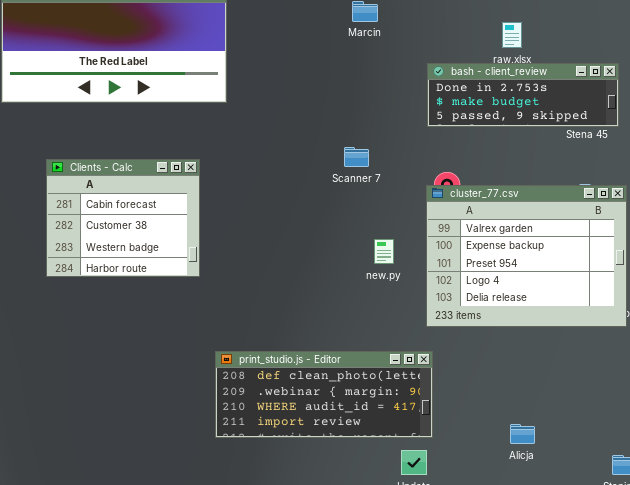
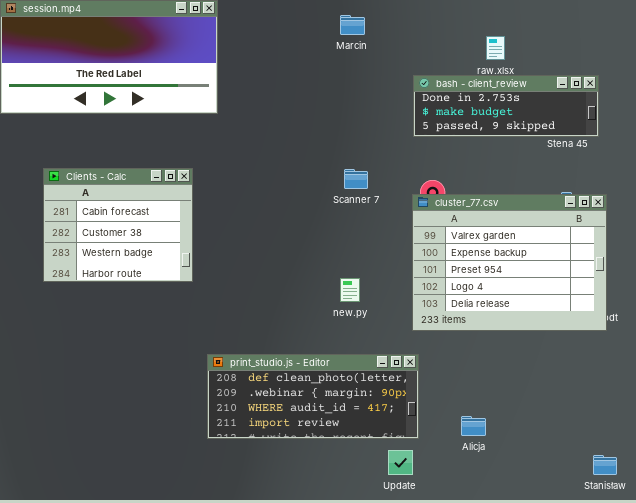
Scanner 7: [344,147,369,167] -> [344,169,368,189], moved
new.py: [374,239,394,264] -> [340,278,360,302], moved
Alicja: [510,424,535,444] -> [461,416,486,436], moved

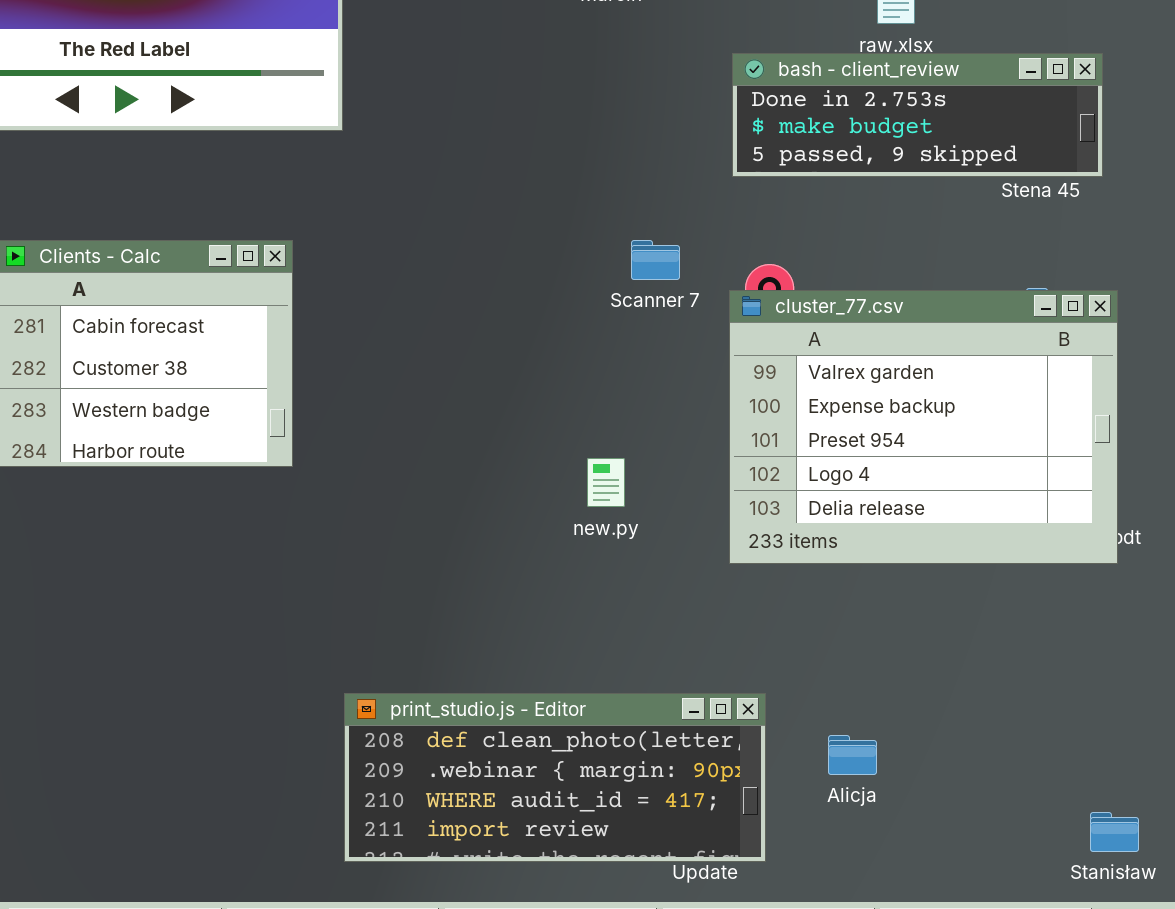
Scanner 7: [344,169,368,189] -> [631,240,680,280], moved
print_studio.js - Editor: [207,354,419,439] -> [344,693,766,862], moved

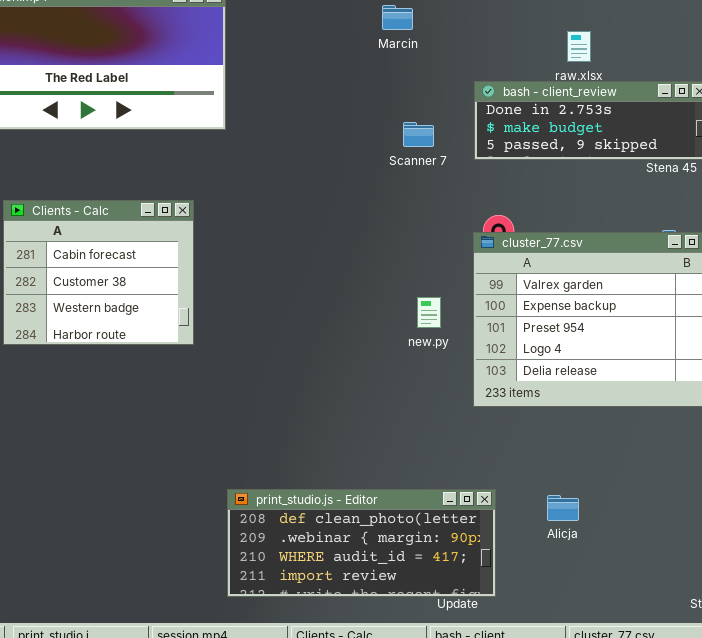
Scanner 7: [631,240,680,280] -> [403,122,434,147], moved
new.py: [587,458,625,507] -> [417,297,441,328], moved
Alicja: [828,735,877,775] -> [547,495,579,521], moved

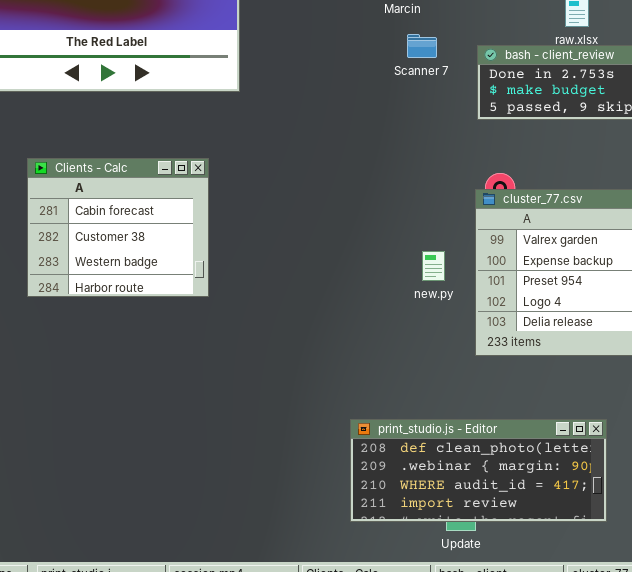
Scanner 7: [403,122,434,147] -> [407,34,437,58], moved
print_studio.js - Editor: [227,489,496,597] -> [350,419,607,522], moved

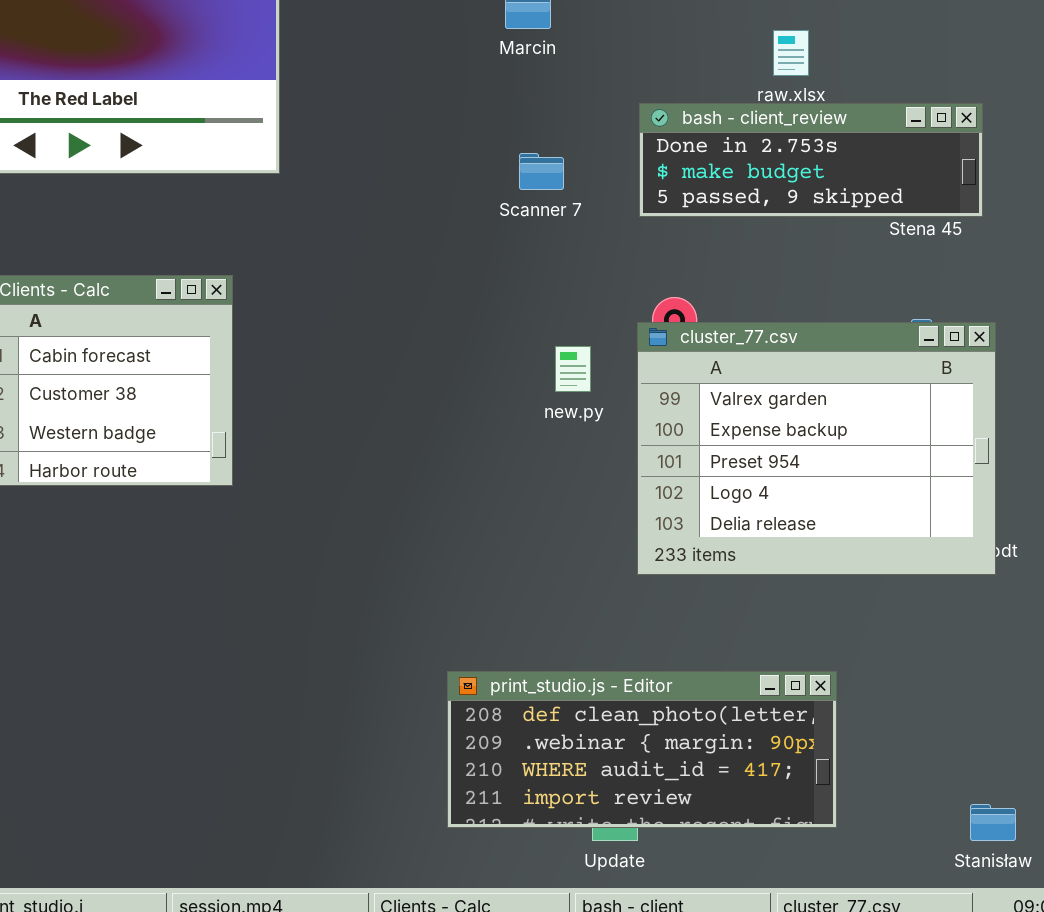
Scanner 7: [407,34,437,58] -> [519,153,564,190], moved
new.py: [422,251,445,281] -> [555,346,591,392], moved

